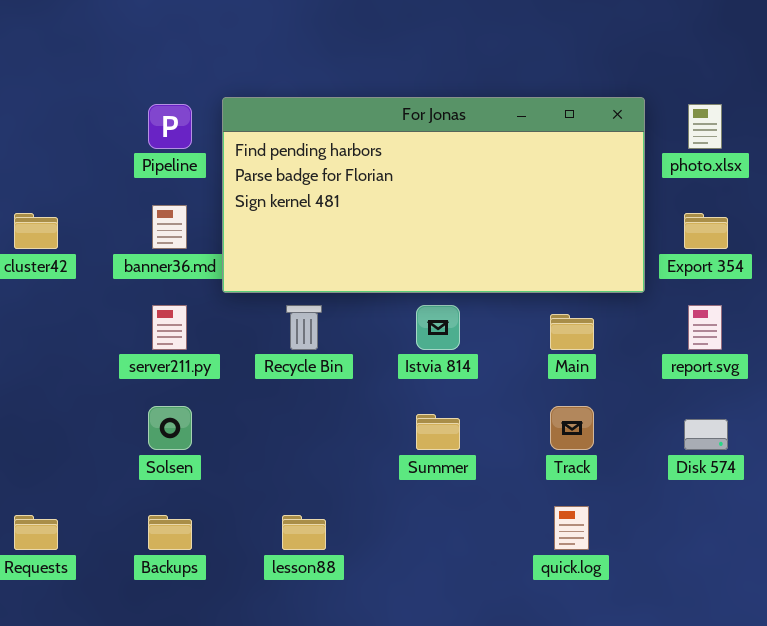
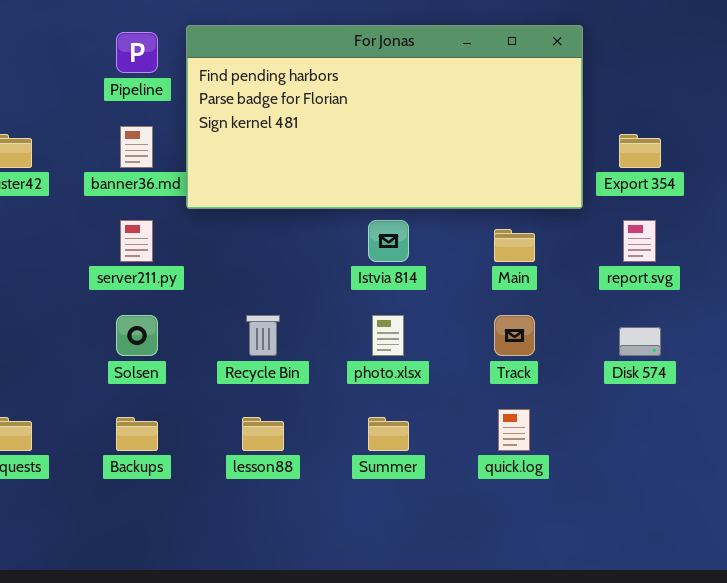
photo.xlsx: [688,104,722,149] -> [372,315,404,356], moved
Recycle Bin: [286,305,322,350] -> [246,315,280,356], moved
Summer: [416,414,460,450] -> [368,417,409,451], moved

